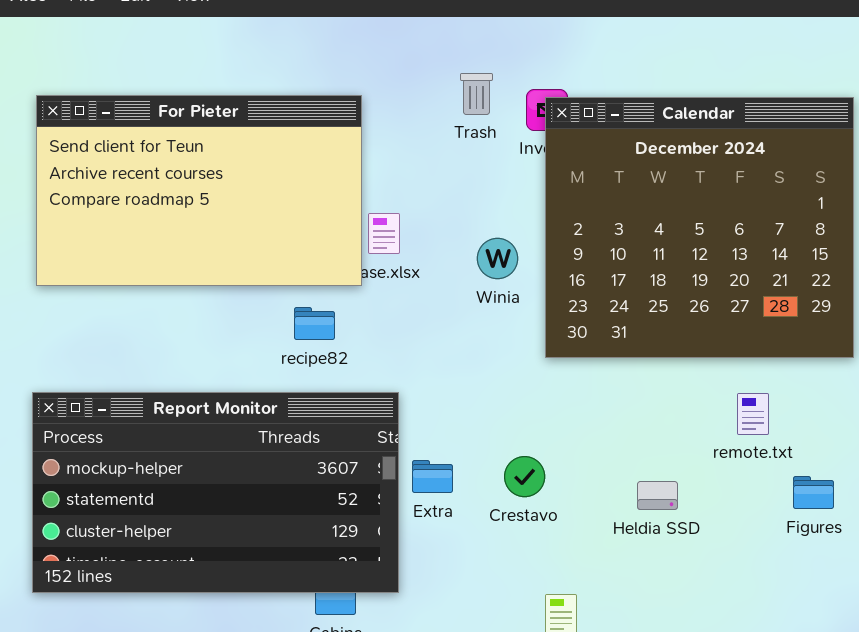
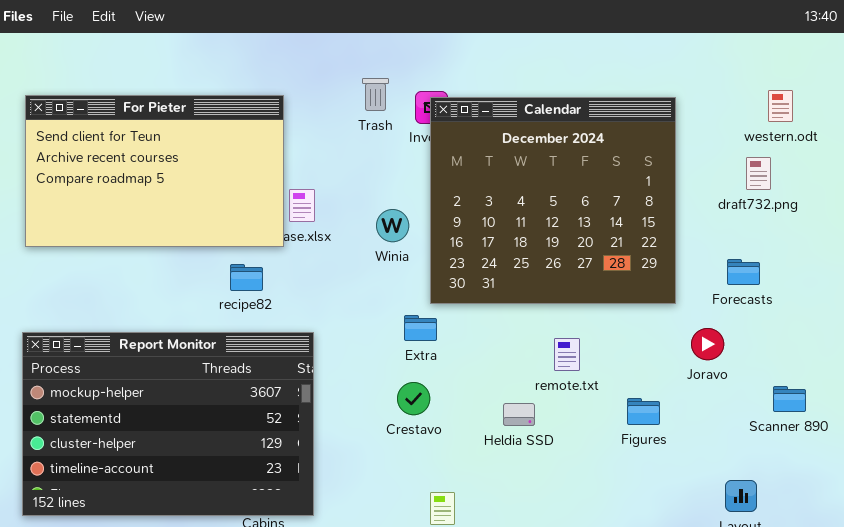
Report Monitor: [32,392,399,593] -> [22,332,314,516], resized
remote.txt: [737,393,769,435] -> [554,338,580,371], moved
Extra: [412,460,453,493] -> [404,315,437,341], moved

